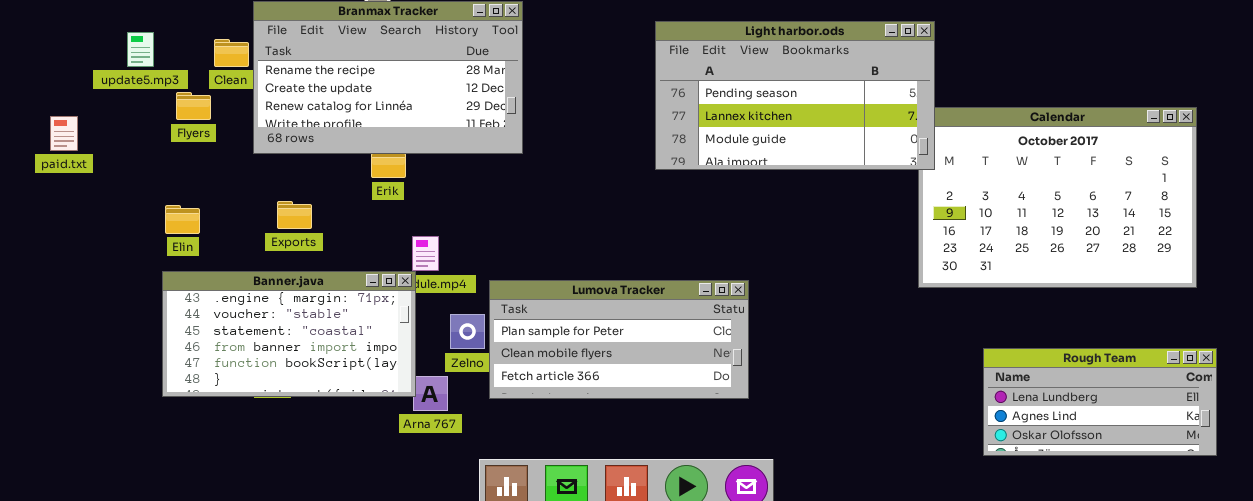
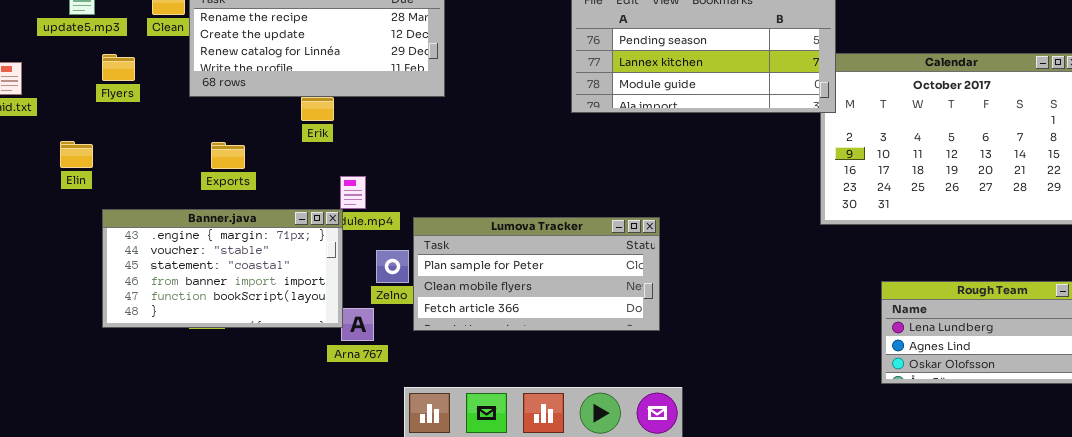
Flyers: [176,92,211,120] -> [102,54,135,81], moved
Elin: [165,205,200,234] -> [60,141,93,168], moved

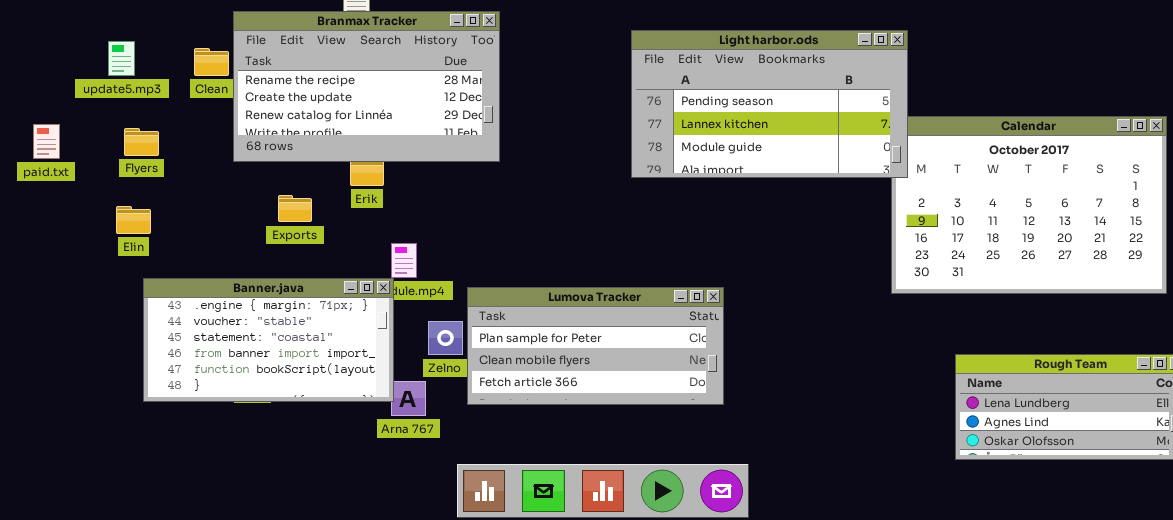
Flyers: [102,54,135,81] -> [124,128,159,156], moved
Elin: [60,141,93,168] -> [116,206,151,234], moved
Exports: [211,142,245,169] -> [278,195,312,222], moved

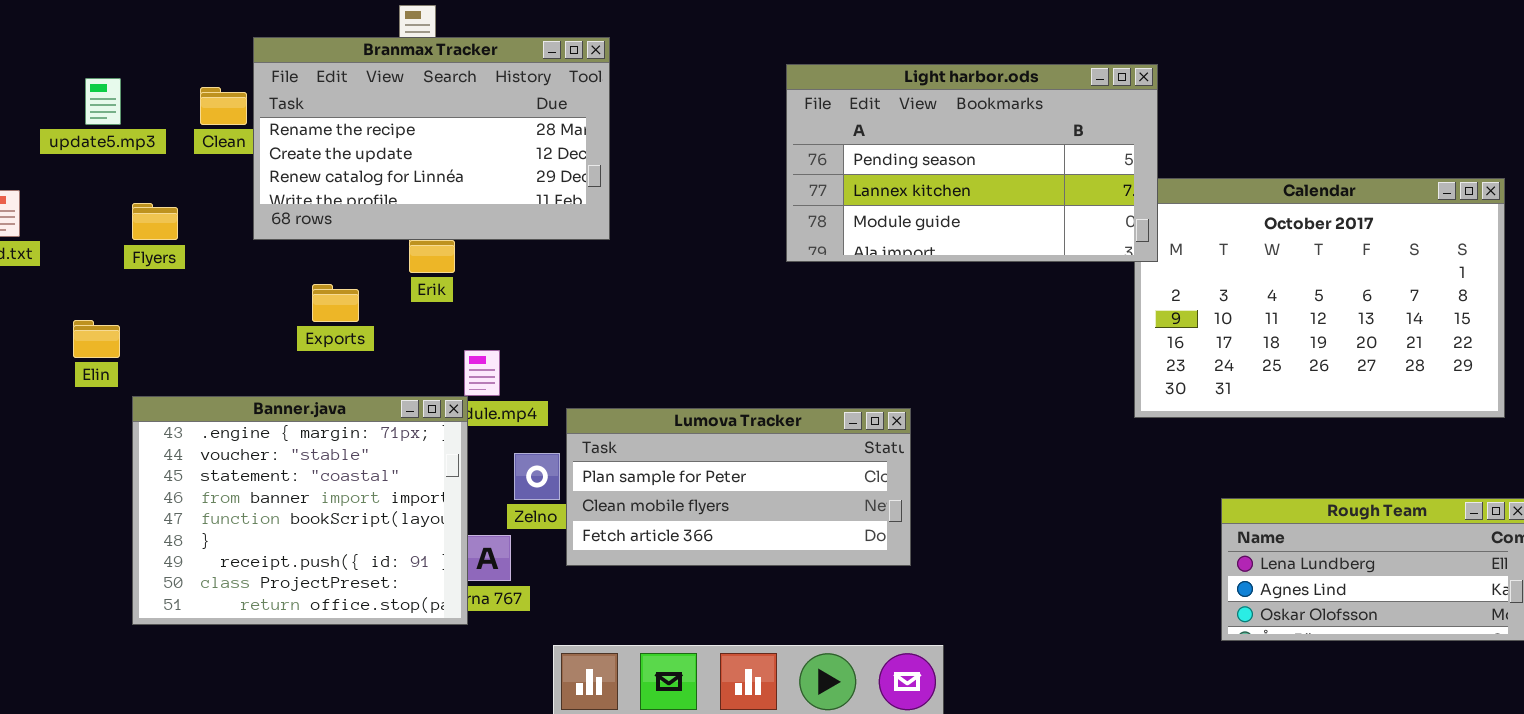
Flyers: [124,128,159,156] -> [132,203,178,240], moved
Elin: [116,206,151,234] -> [73,320,120,358], moved
Banner.java: [143,278,394,402] -> [132,396,468,625], resized

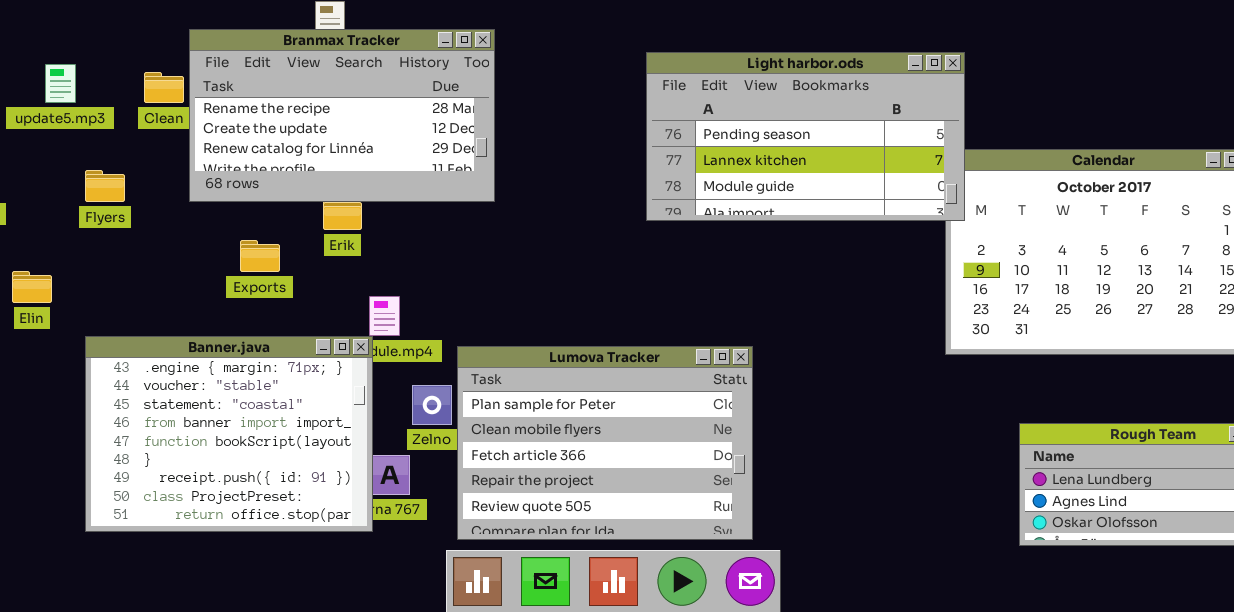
Elin: [73,320,120,358] -> [12,271,52,303], moved
Lumova Tracker: [566,408,911,566] -> [457,346,753,540], resized

